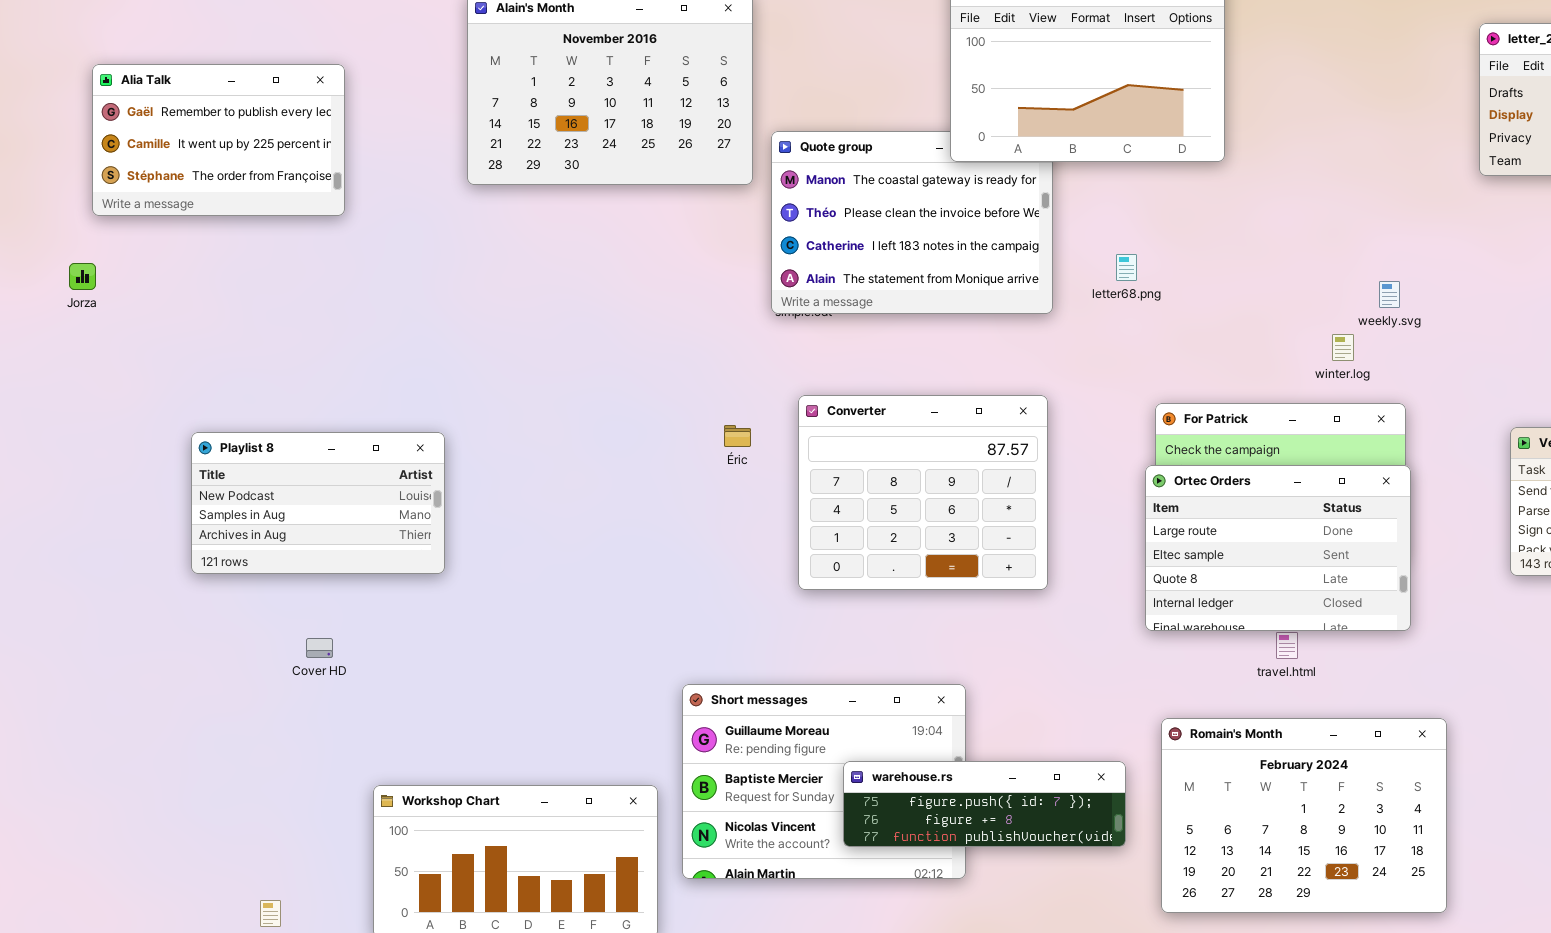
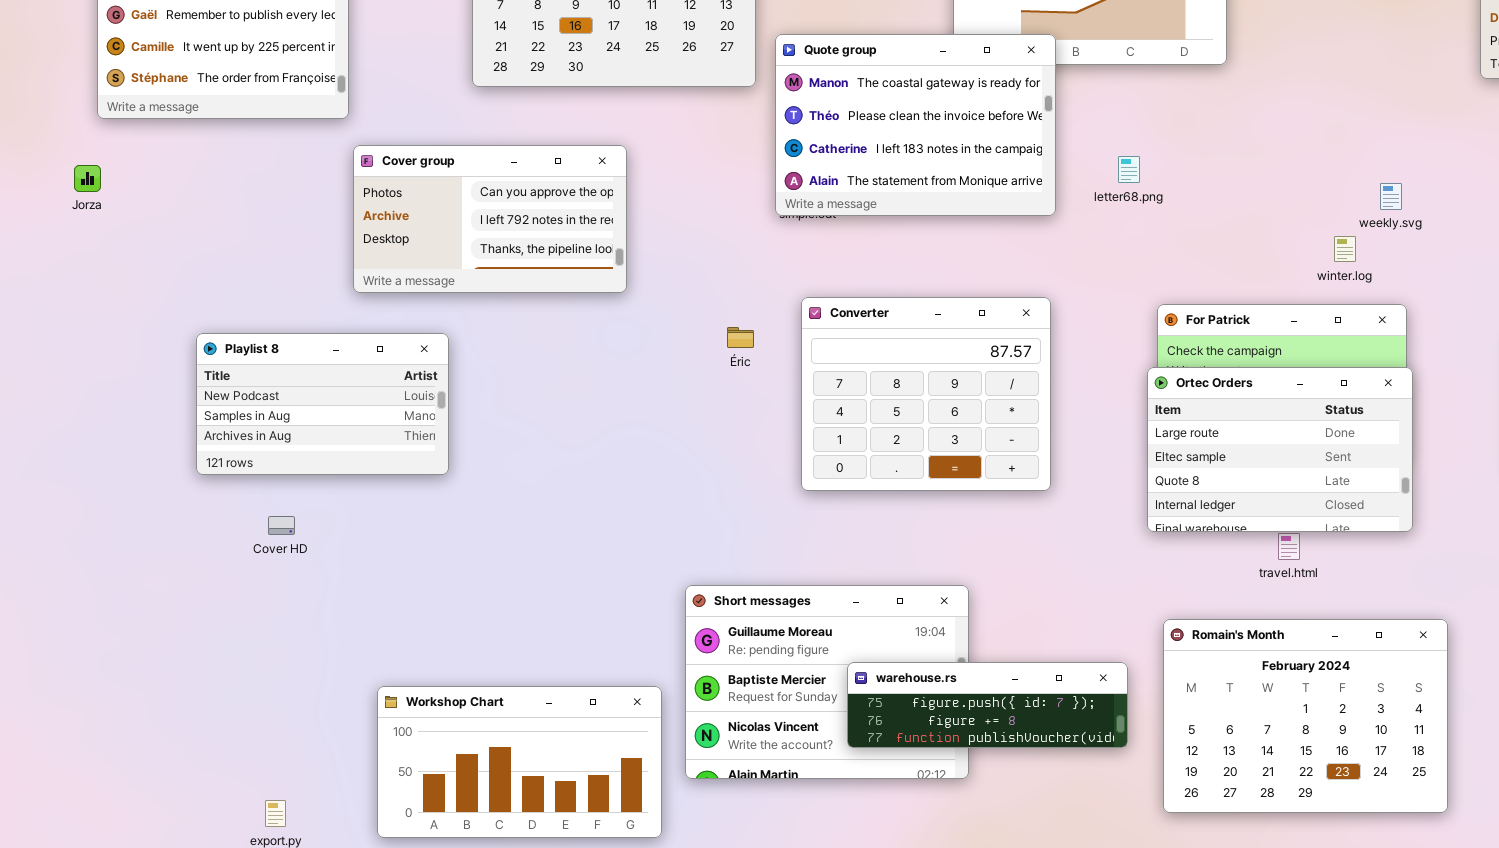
Quote group: [771,131,1053,314] -> [775,34,1056,216], raised
Cover group: none -> [353,145,627,293], opened
Cover HD: [306,638,333,658] -> [268,516,295,535], moved

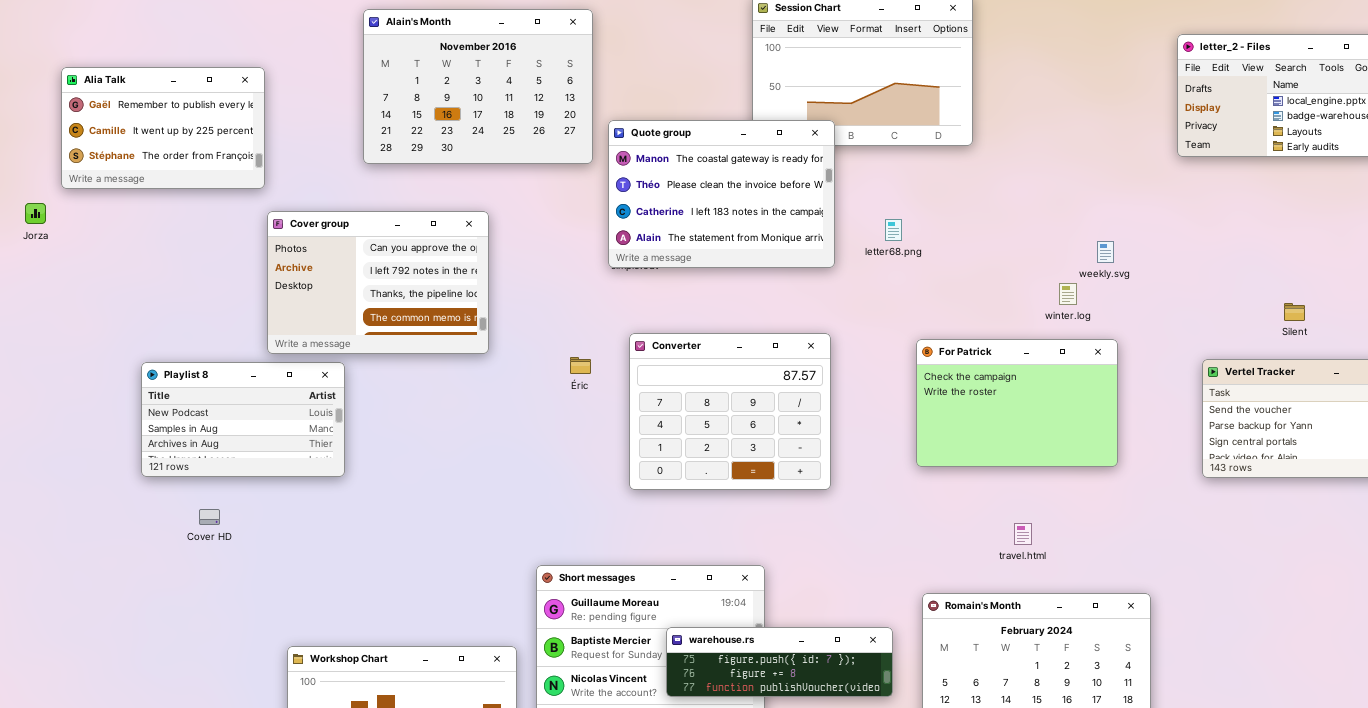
Cover group: [353,145,627,293] -> [267,211,489,354], resized
Jorza: [74,165,101,192] -> [25,203,46,224], moved
Ortec Orders: [1147,367,1413,532] -> none, closed

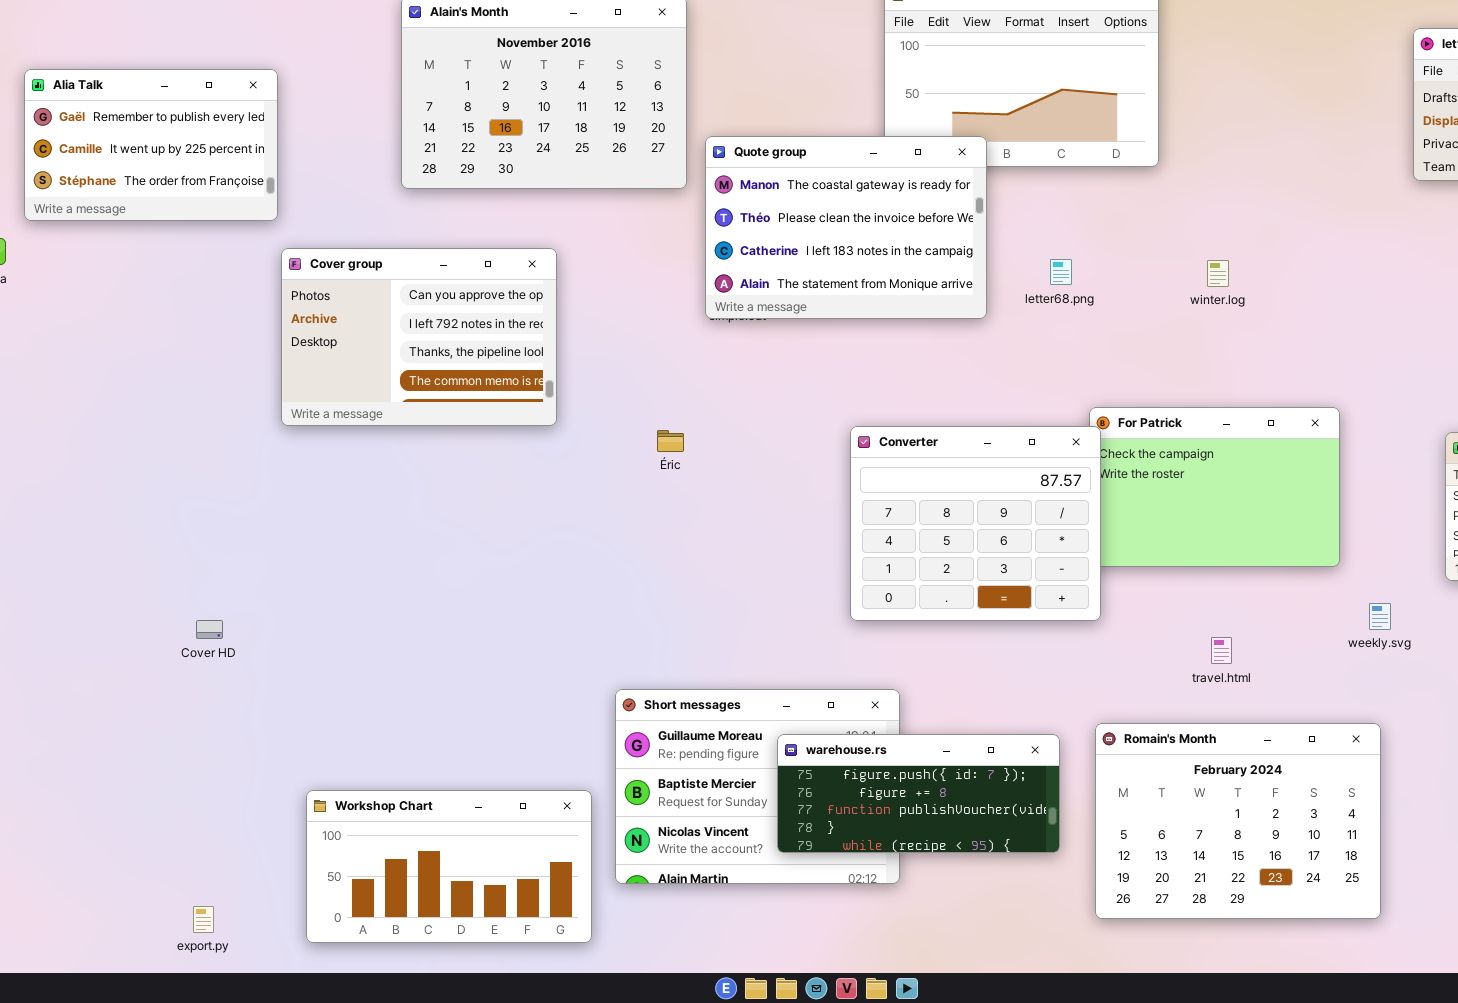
weekly.svg: [1097,241,1114,263] -> [1369,603,1391,630], moved
winter.log: [1059,283,1077,305] -> [1207,260,1229,287], moved
Converter: [629,333,831,490] -> [850,426,1101,621], moved
Playlist 8: [141,362,345,477] -> none, closed
warehouse.rs: [666,627,893,697] -> [777,734,1060,853], resized

